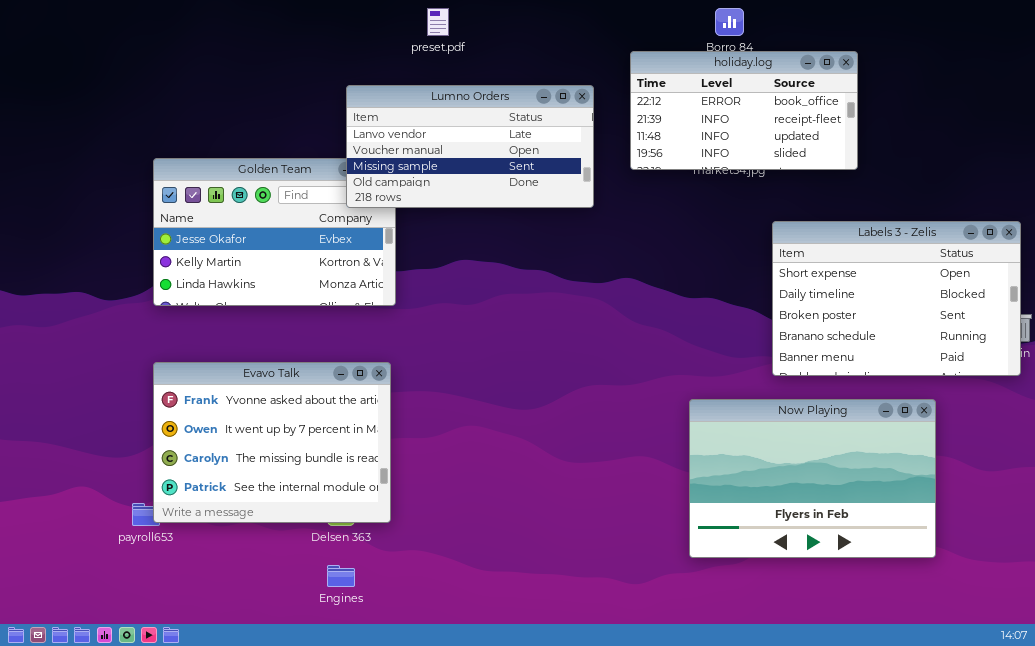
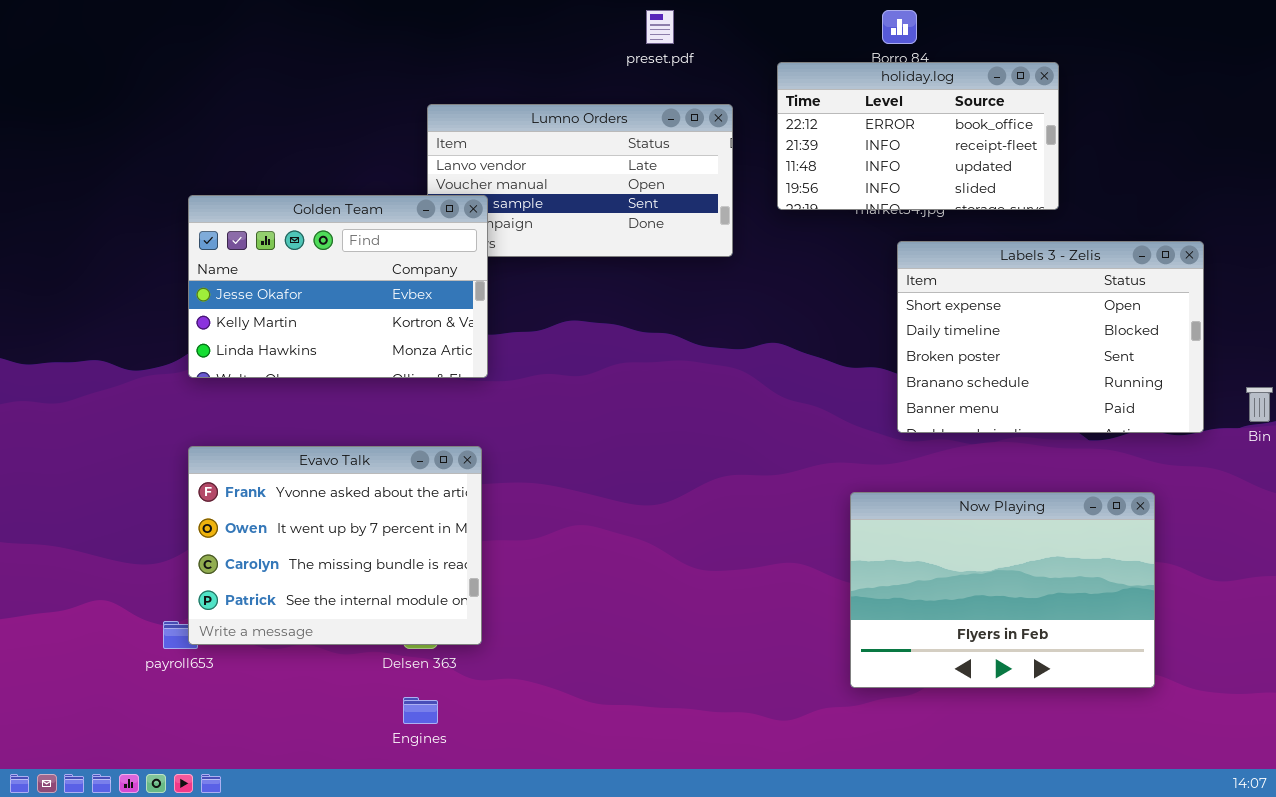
preset.pdf: [427,8,449,36] -> [646,10,674,44], moved
Golden Team: [153,158,396,306] -> [188,195,488,378], raised
Labels 3 - Zelis: [772,221,1021,376] -> [897,241,1204,433], moved

